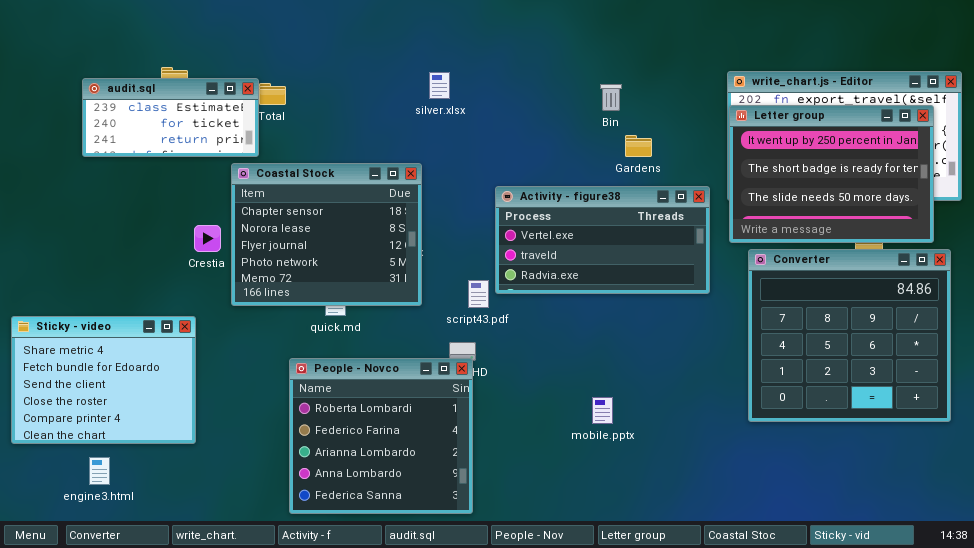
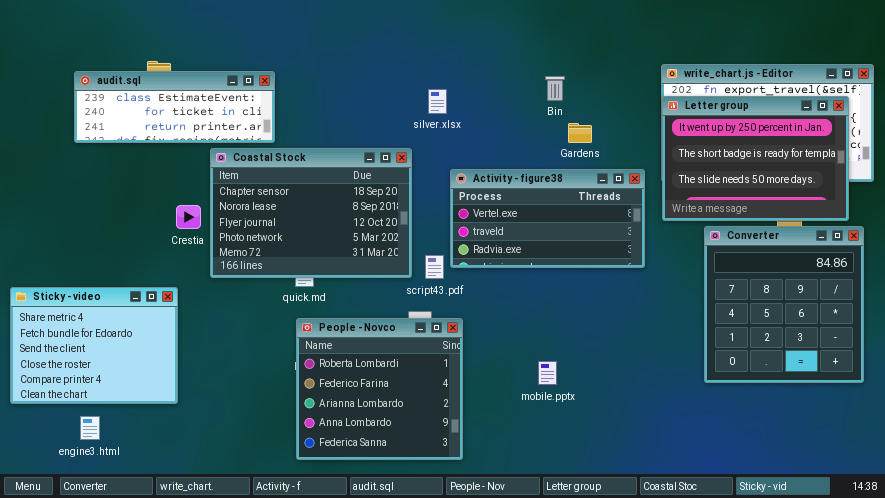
silver.xlsx: [429,72,450,99] -> [428,89,447,114], moved
audit.sql: [82,78,259,157] -> [74,71,275,143], resized
Coastal Stock: [231,163,422,306] -> [210,148,412,278], resized
Converter: [748,249,951,422] -> [704,226,864,383], resized
People - Novco: [289,358,473,514] -> [296,318,463,460], moved

